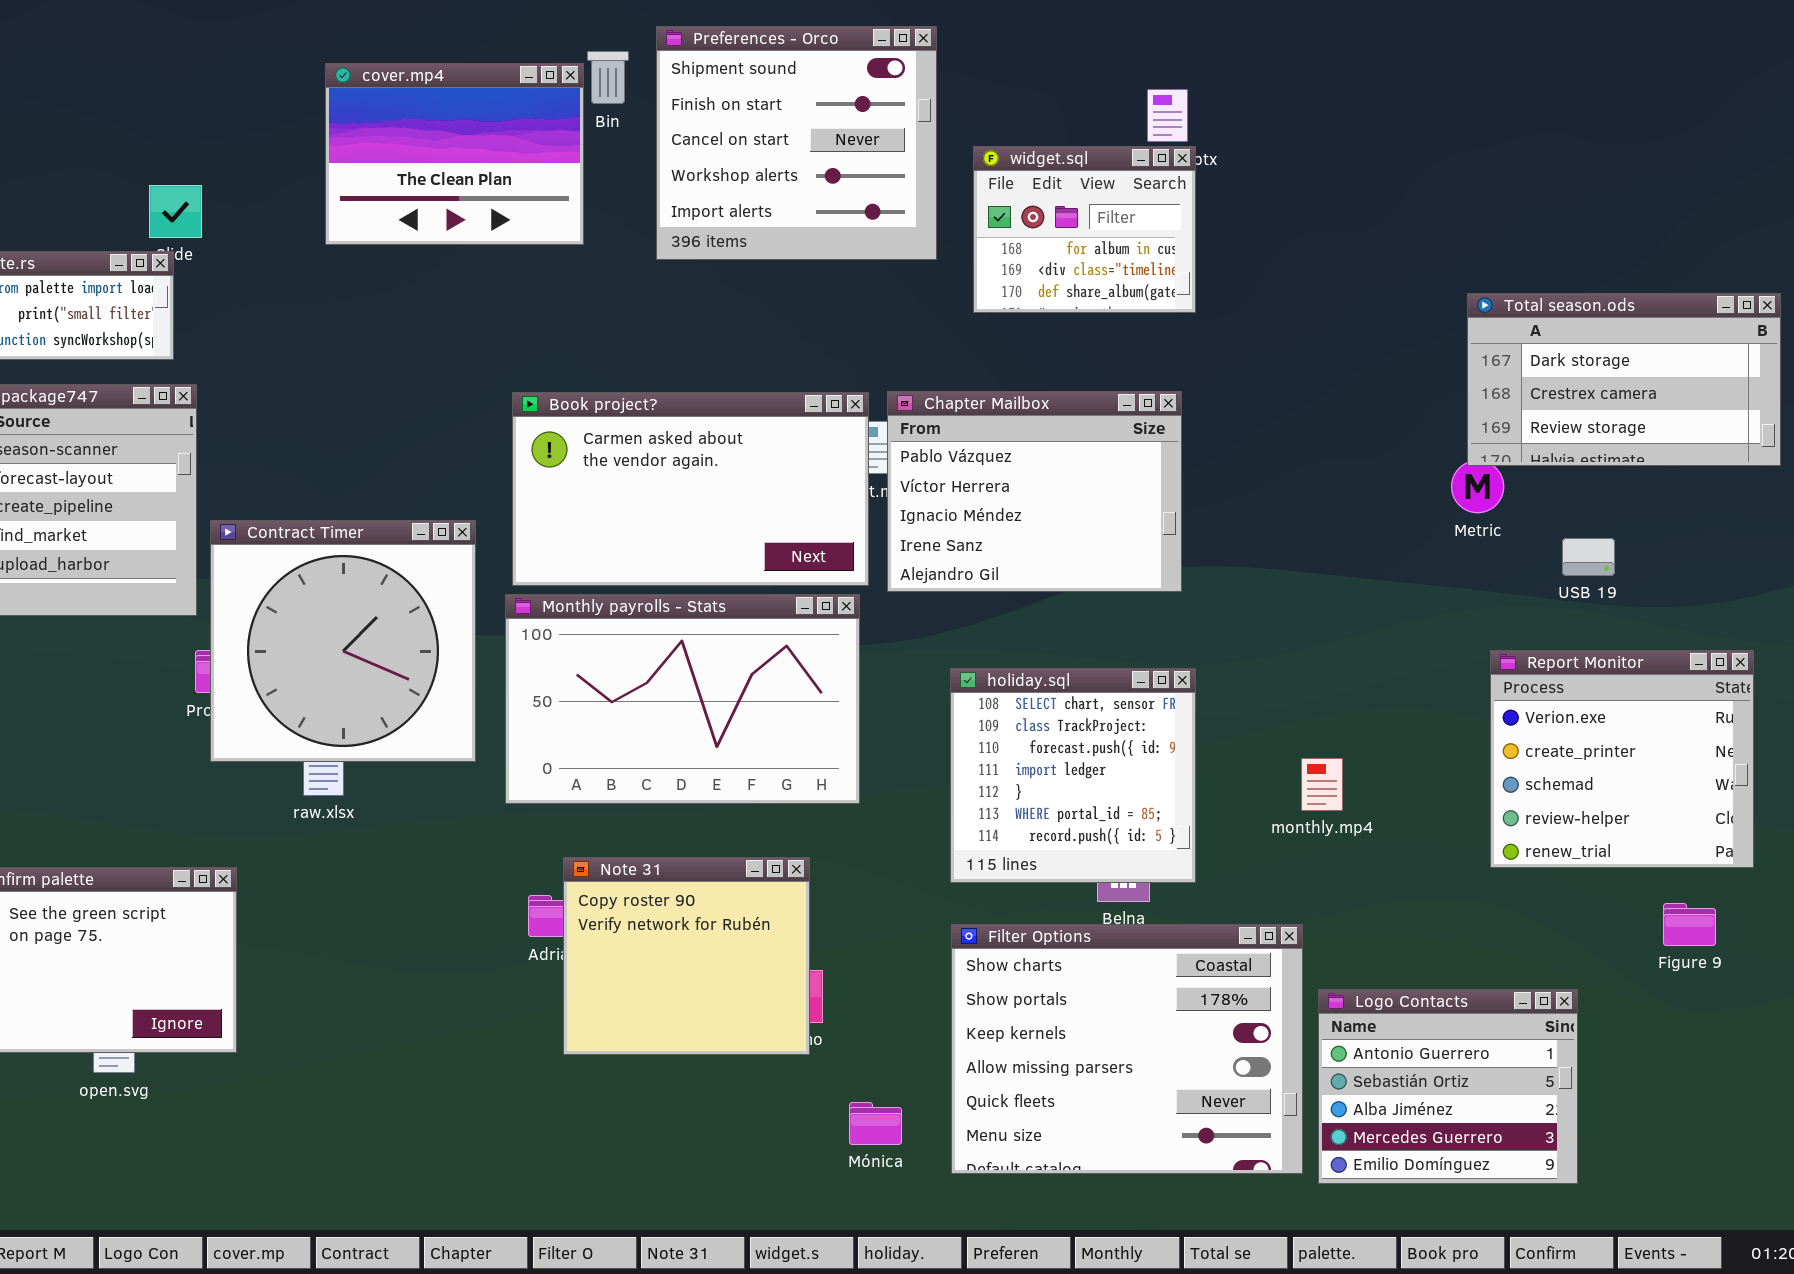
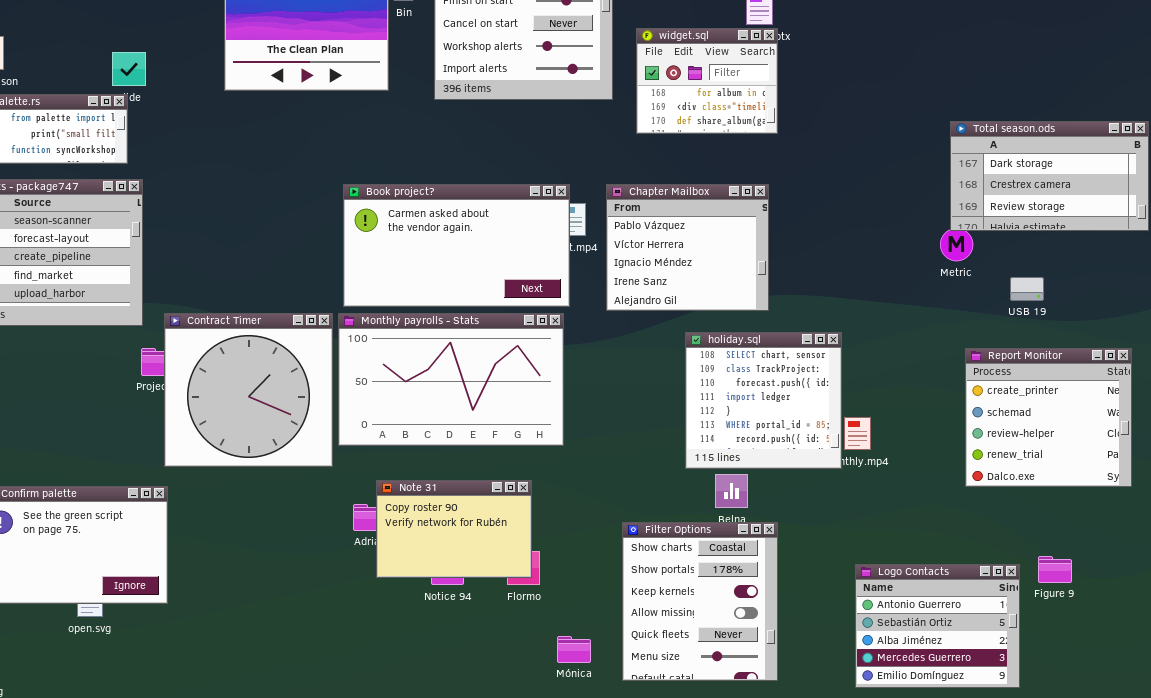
Chapter Mailbox: [887,391,1182,592] -> [606,184,769,311], resized
Contract Timer: [210,520,476,762] -> [164,313,333,467], moved
Report Monitor: [1490,650,1754,868] -> [965,348,1132,487], scrolled down 1 row
holiday.sql: [950,668,1196,883] -> [685,332,842,469], moved
Note 31: [563,857,810,1055] -> [376,480,532,578], resized
Figure 9: [1663,903,1716,946] -> [1038,556,1072,583], moved
Filter Options: [951,924,1303,1174] -> [622,522,778,681], resized

